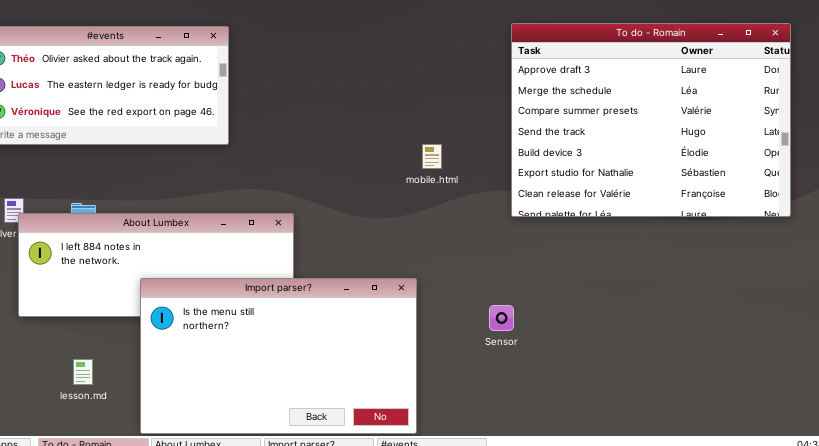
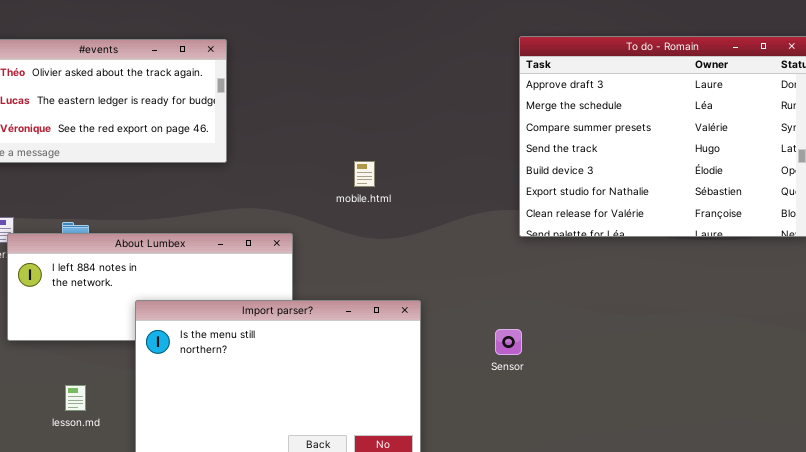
mobile.html: [422,144,442,169] -> [354,161,375,187], moved

